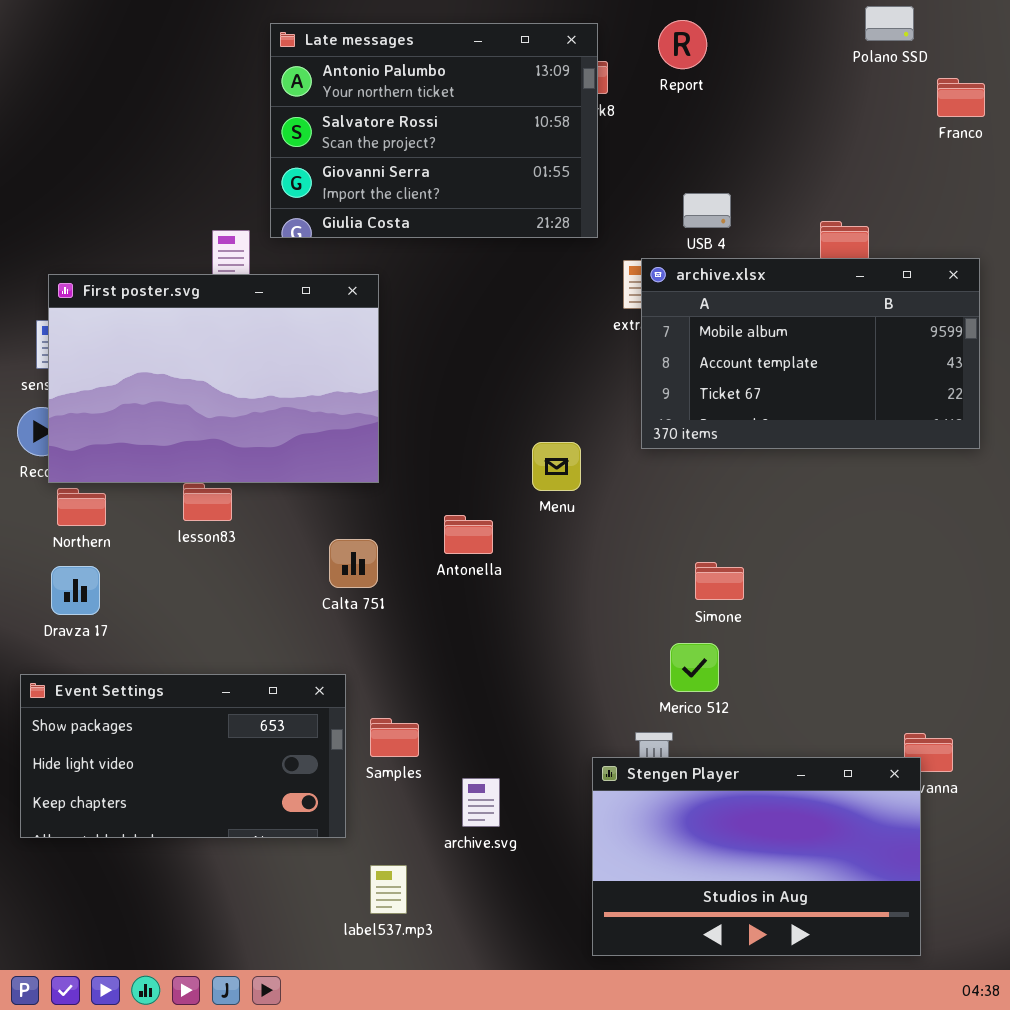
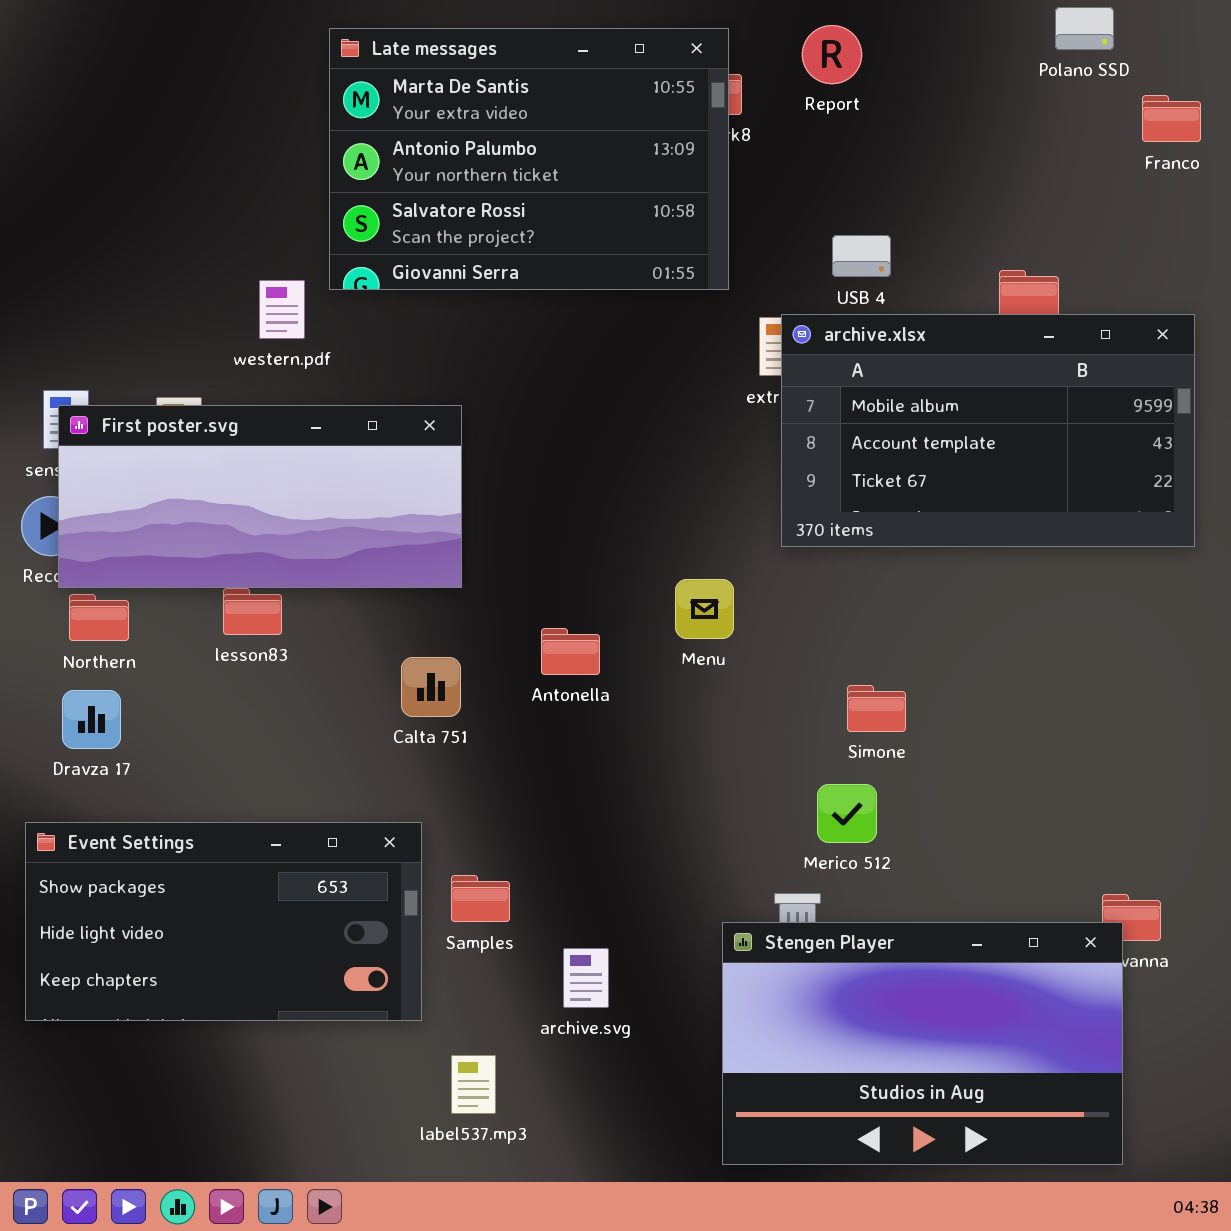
Late messages: [270,23,598,238] -> [329,28,729,290], scrolled up 1 row
First poster.svg: [48,274,379,483] -> [58,405,462,588], resized
Menu: [532,442,581,491] -> [675,579,734,639], moved

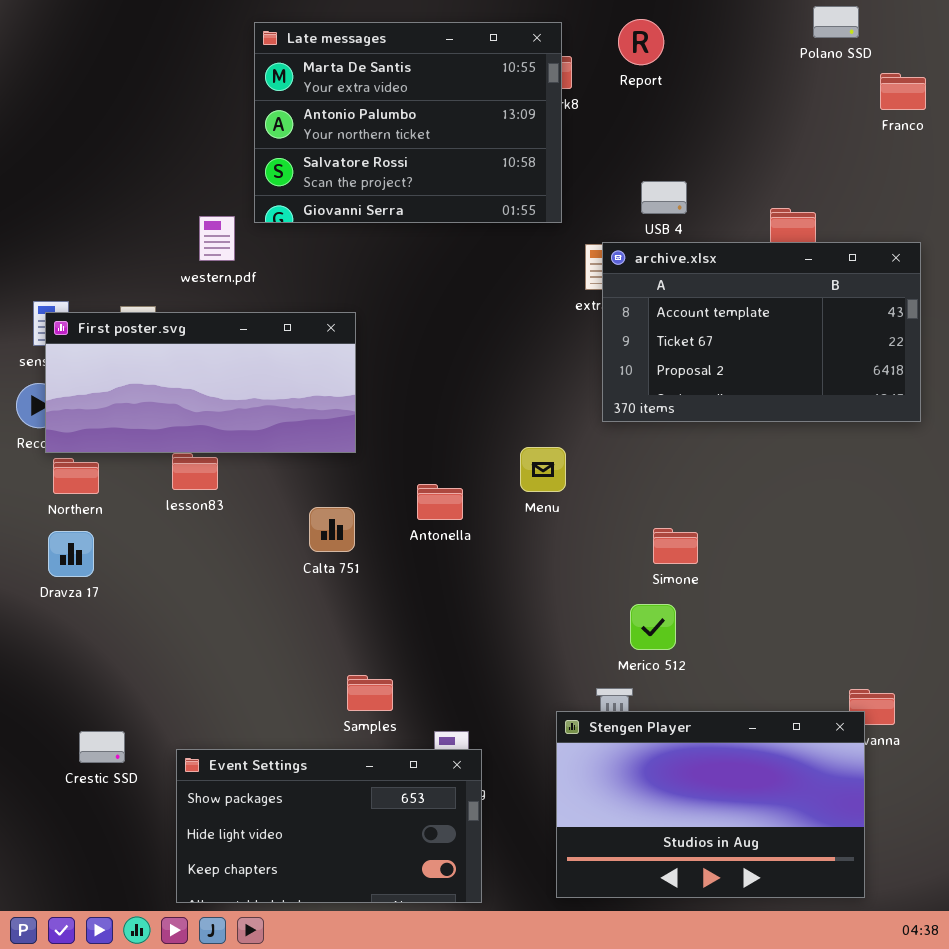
archive.xlsx: [781,314,1195,547] -> [602,242,921,422], scrolled down 1 row
Event Settings: [25,822,422,1021] -> [176,749,482,903], moved

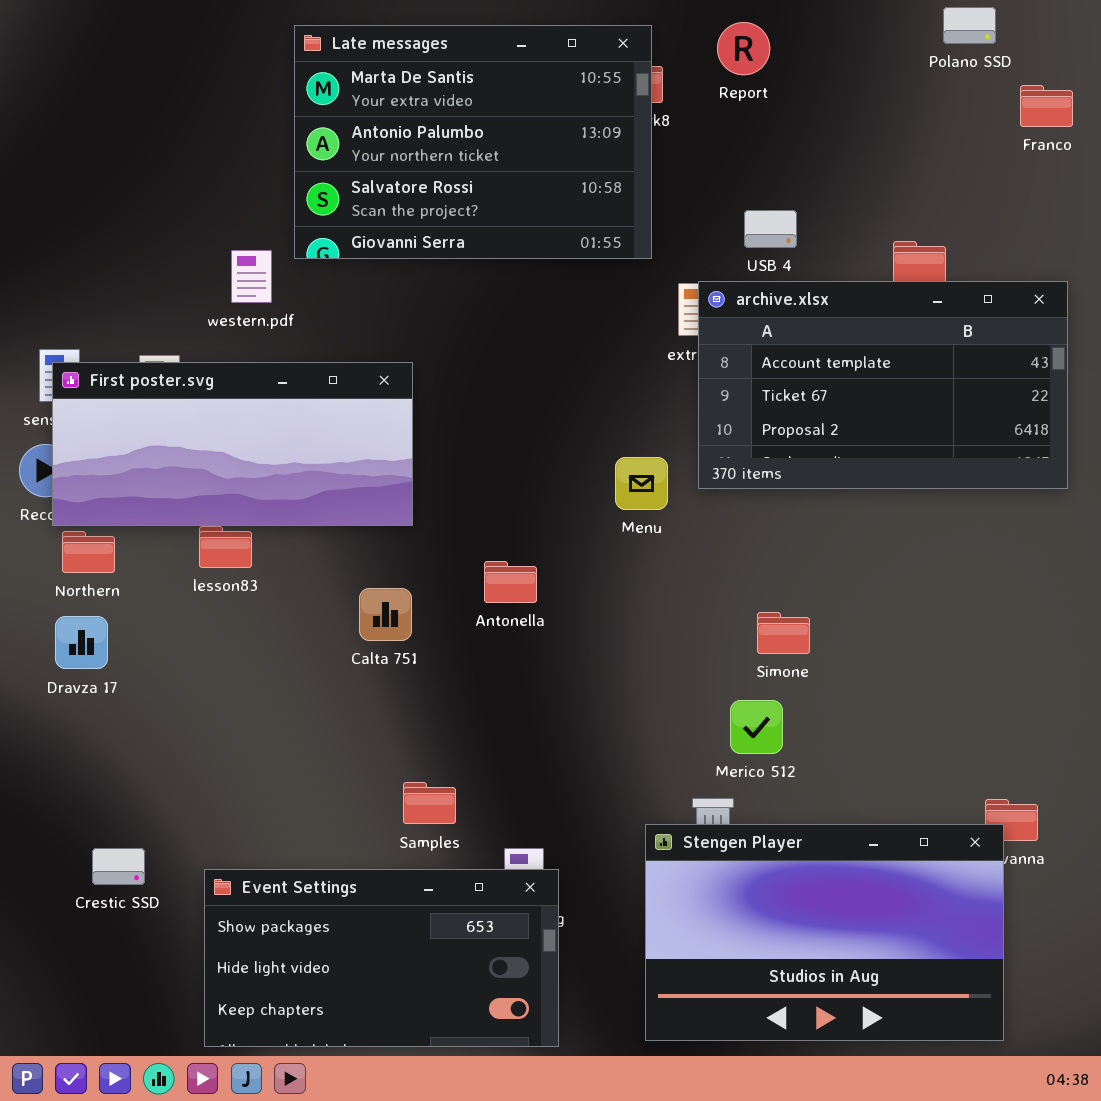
Menu: [520,447,566,492] -> [615,457,668,510], moved

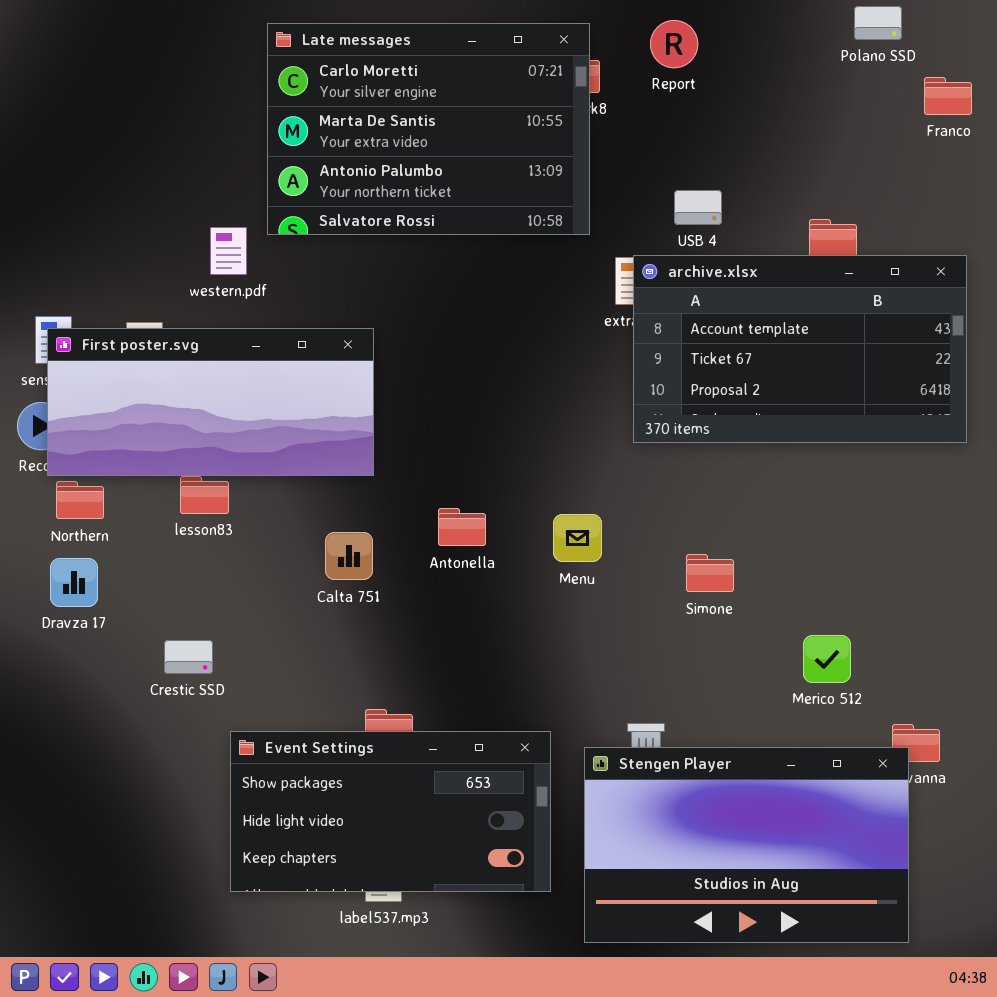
Late messages: [294,25,652,259] -> [267,23,590,235], scrolled up 1 row
Menu: [615,457,668,510] -> [553,514,602,562], moved
Merico 512: [730,700,783,754] -> [803,635,851,683], moved
Crestic SSD: [92,848,145,885] -> [164,640,213,674], moved
Event Settings: [204,869,559,1047] -> [230,731,551,892], moved

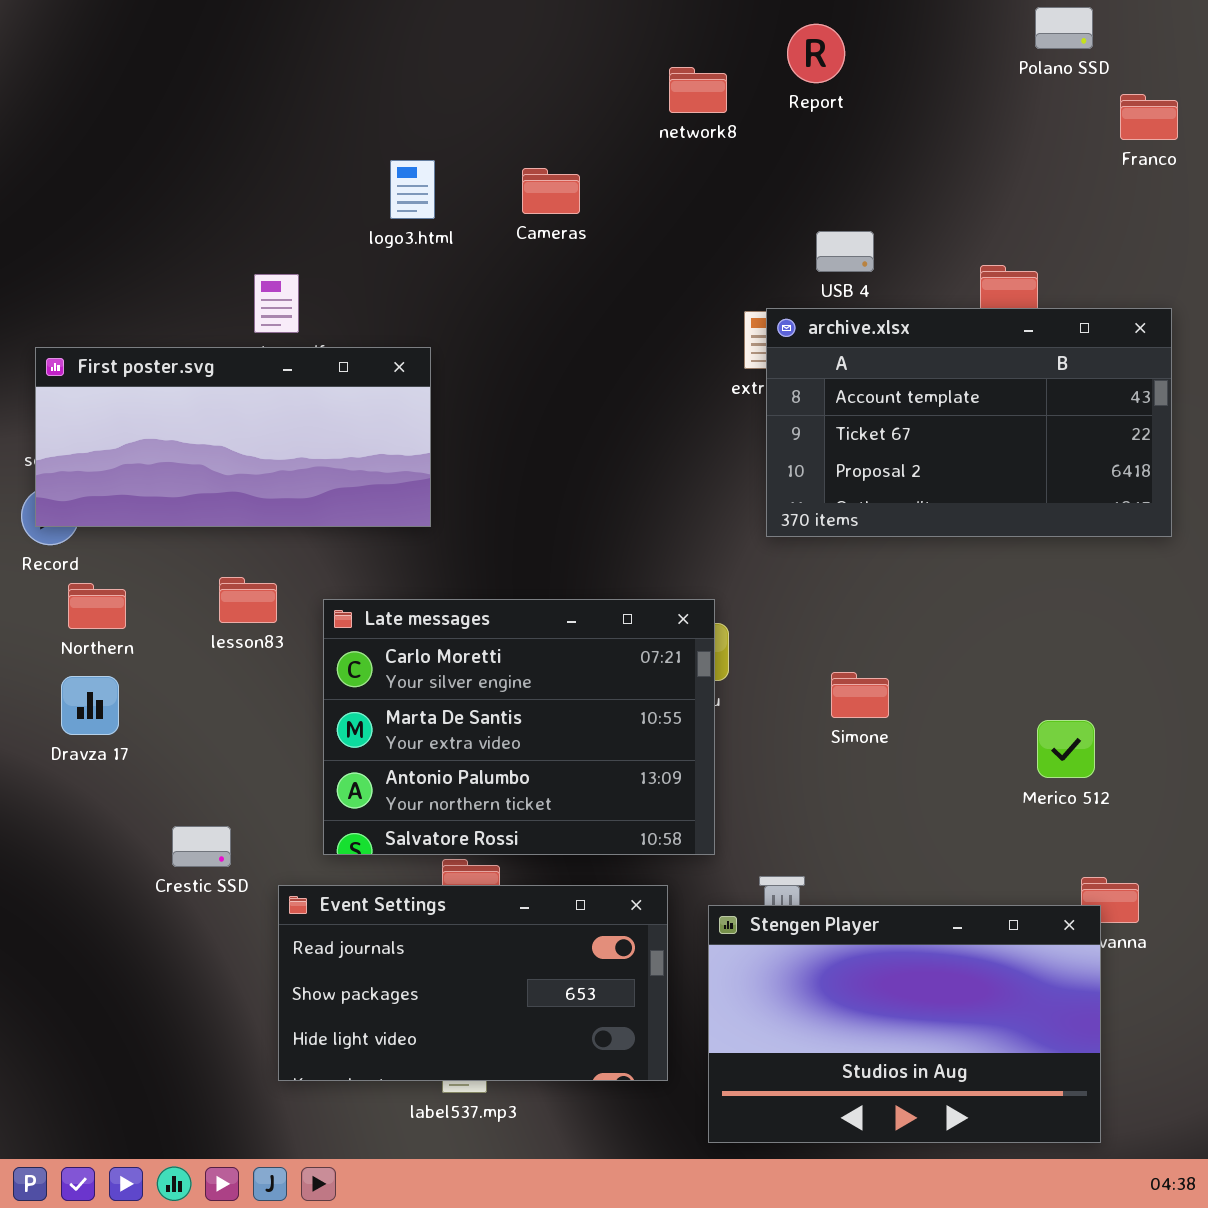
Late messages: [267,23,590,235] -> [323,599,715,855], moved
First poster.svg: [47,328,374,476] -> [35,347,431,527], moved
Merico 512: [803,635,851,683] -> [1037,720,1095,778], moved
Crestic SSD: [164,640,213,674] -> [172,826,231,867], moved
Event Settings: [230,731,551,892] -> [278,885,668,1081], scrolled up 1 row

